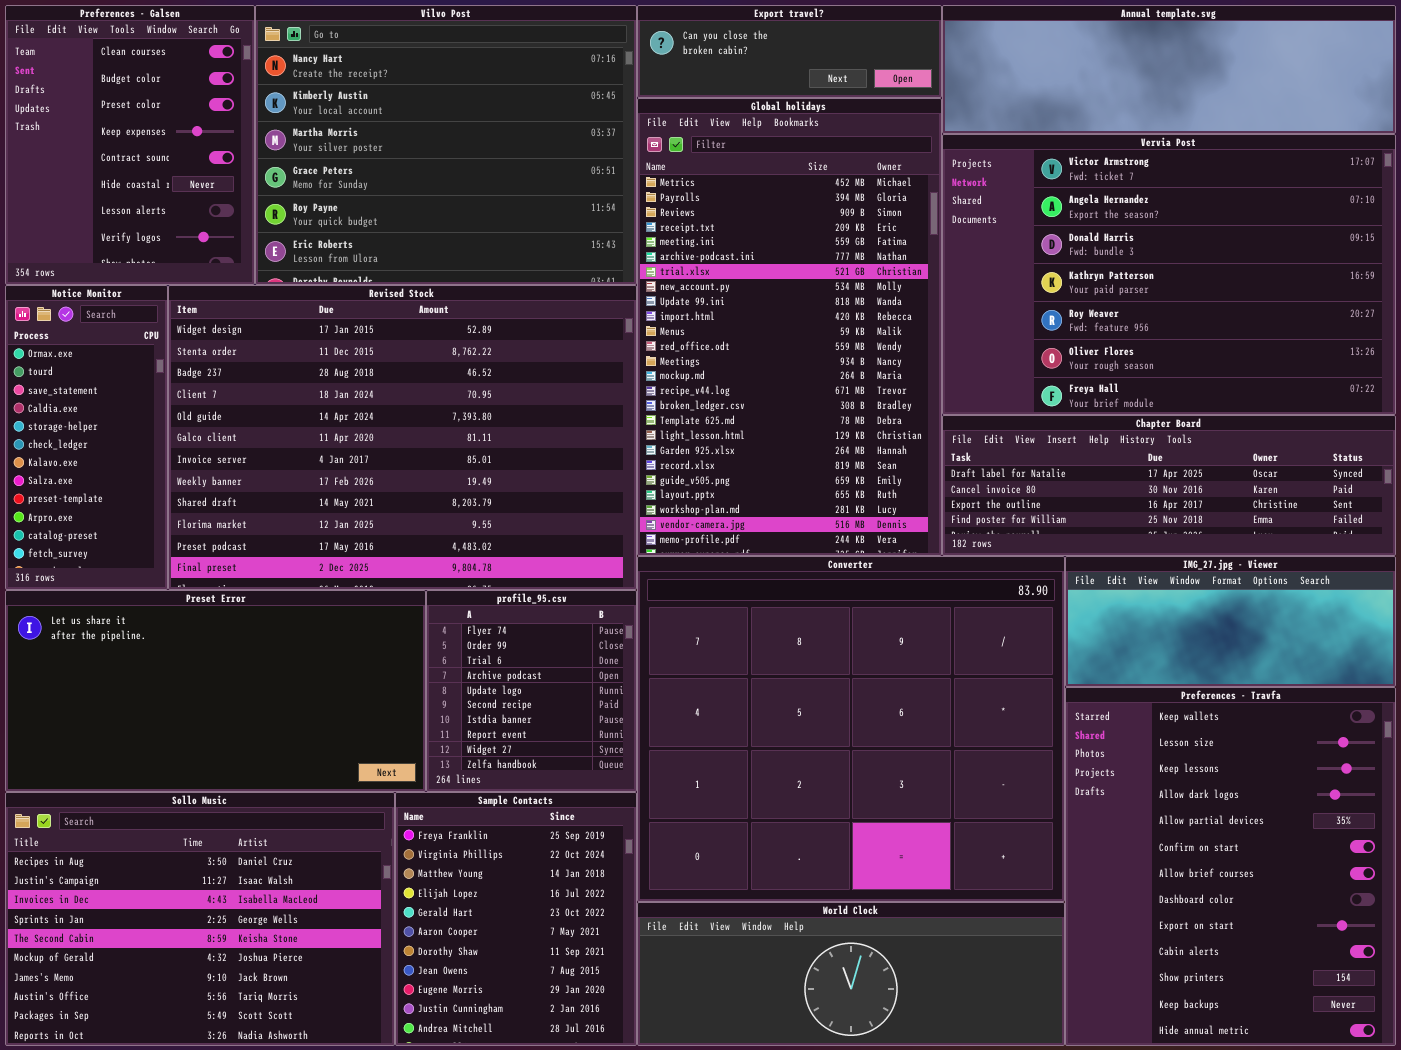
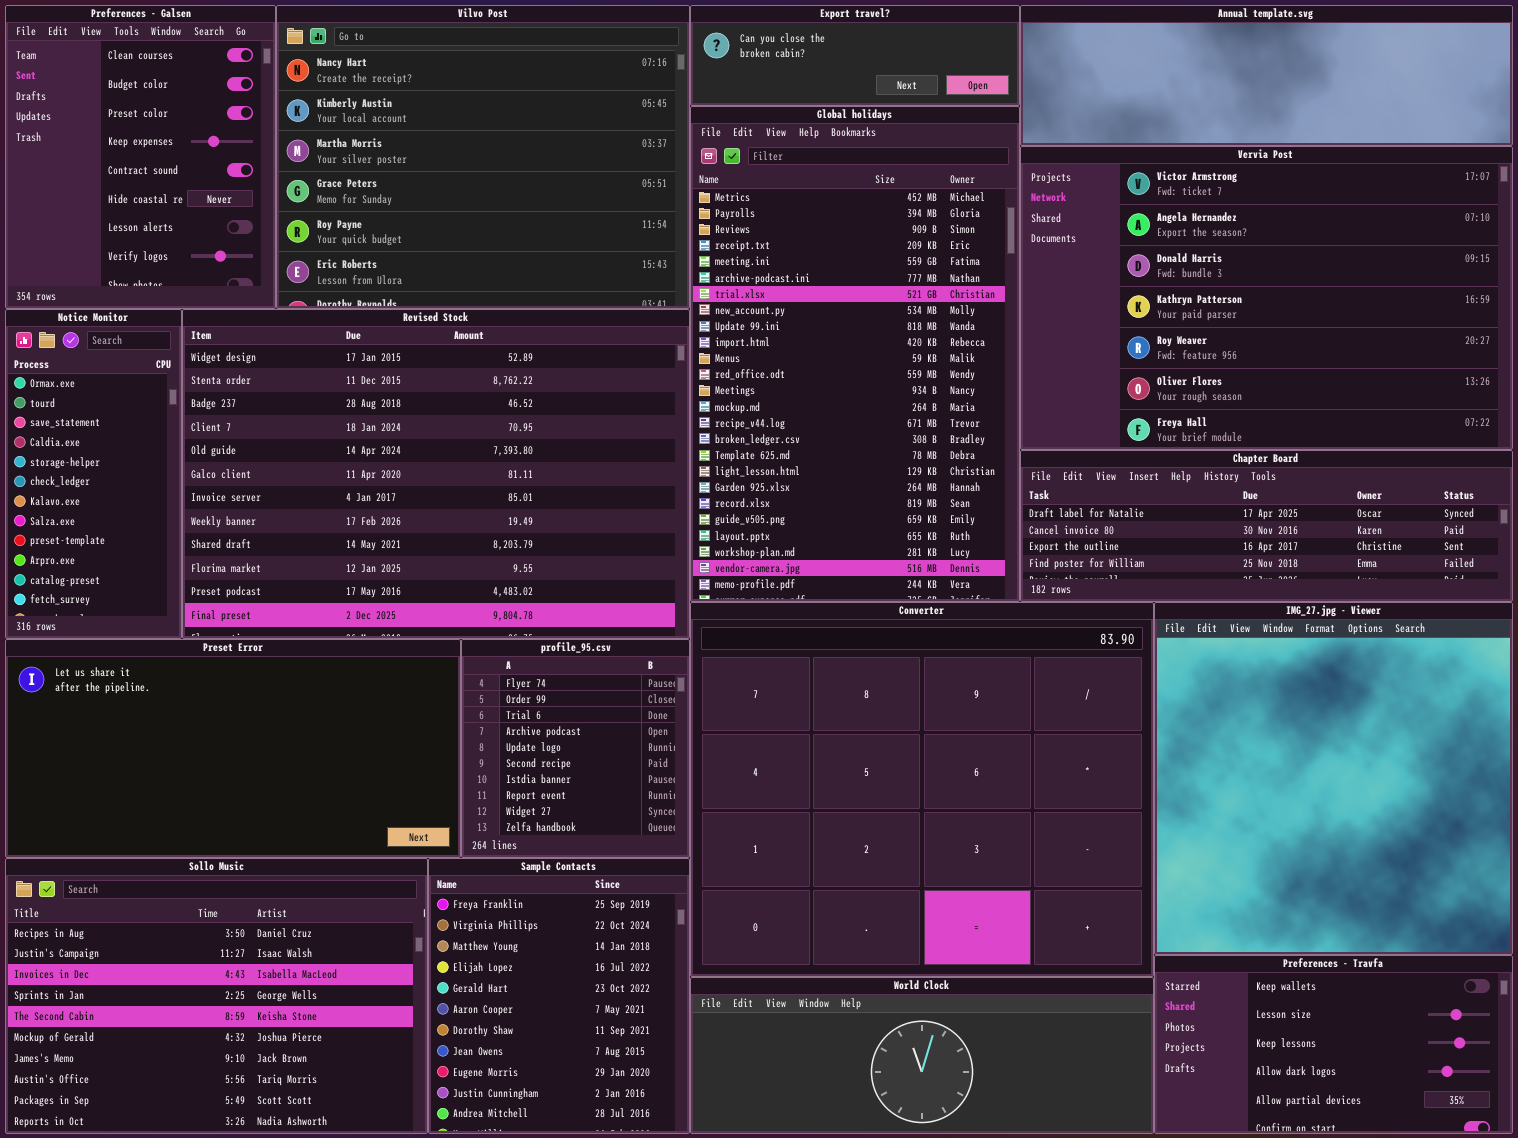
IMG_27.jpg - Viewer: [1065,556,1396,687] -> [1154,602,1513,955], resized
Preferences - Travfa: [1065,687,1396,1046] -> [1154,955,1513,1134], resized

